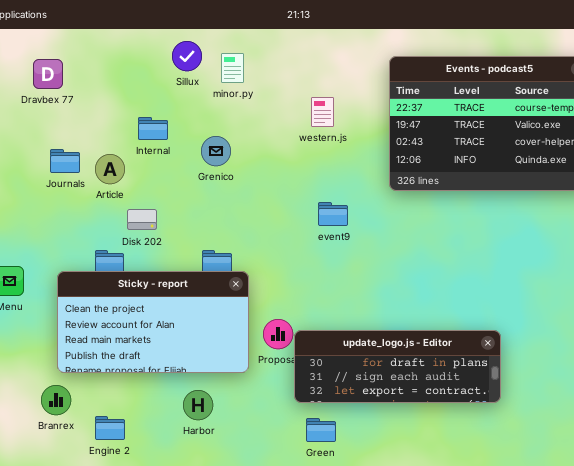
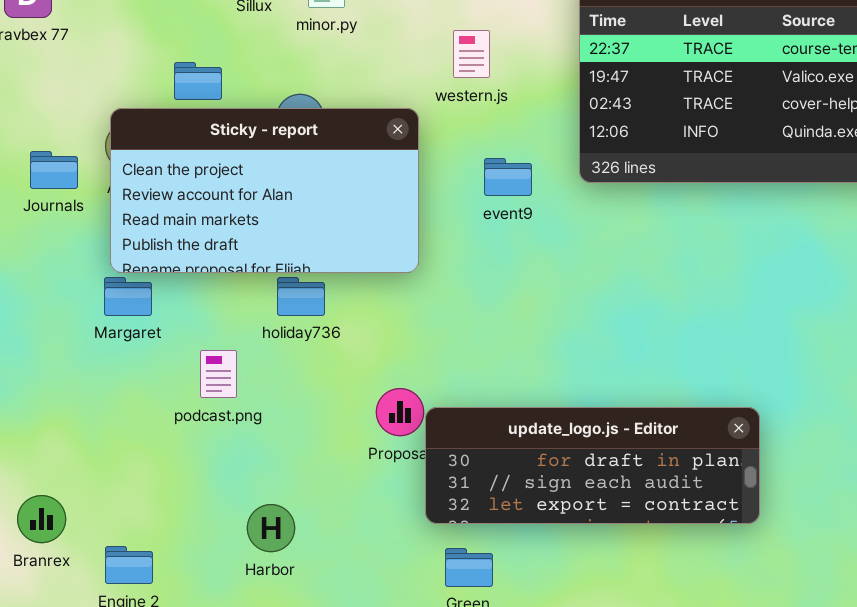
Journals: [50,149,80,173] -> [30,151,78,189], moved
event9: [318,202,348,226] -> [484,158,532,196], moved
Sticky - report: [57,271,249,373] -> [110,108,419,273], moved

